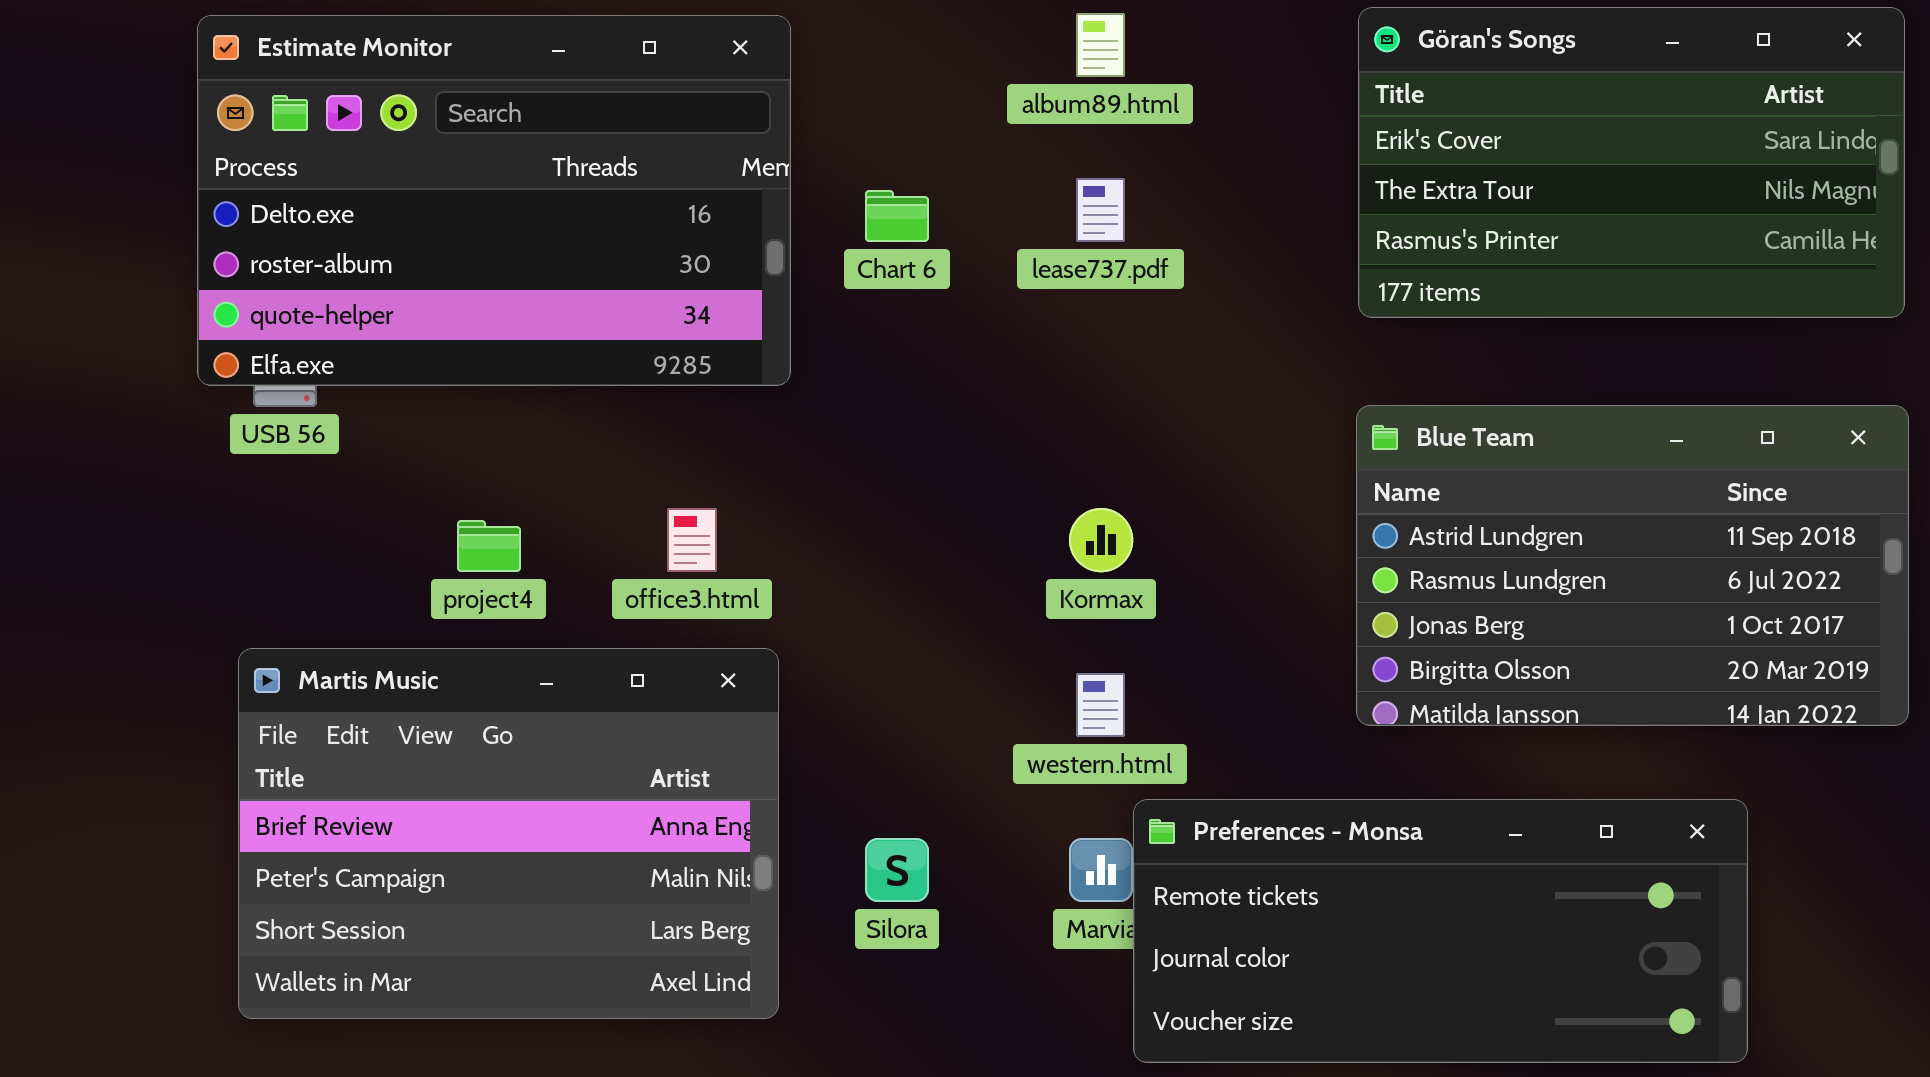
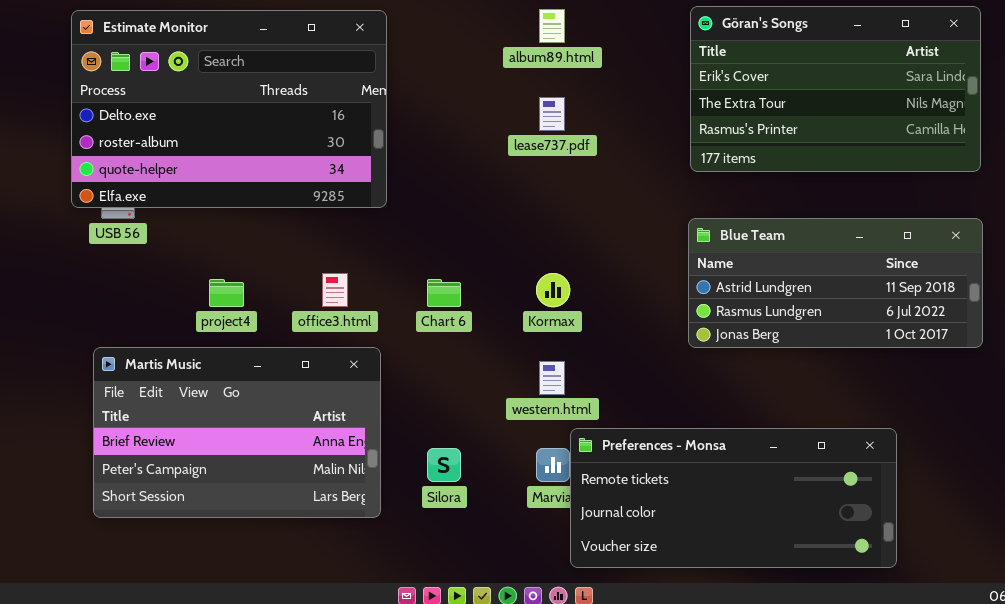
Chart 6: [865,190,929,242] -> [427,279,461,307], moved
Blue Team: [1356,405,1909,726] -> [688,218,983,348], resized
Martis Music: [238,648,779,1019] -> [93,347,381,518], resized

